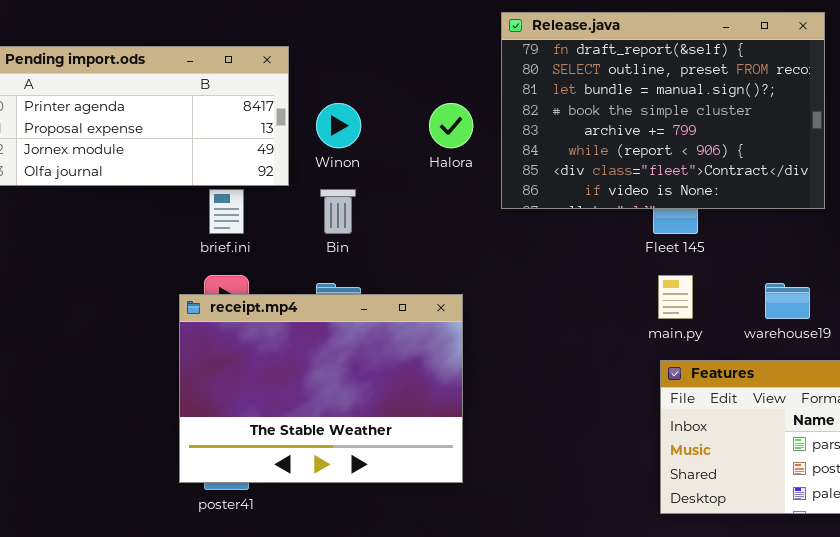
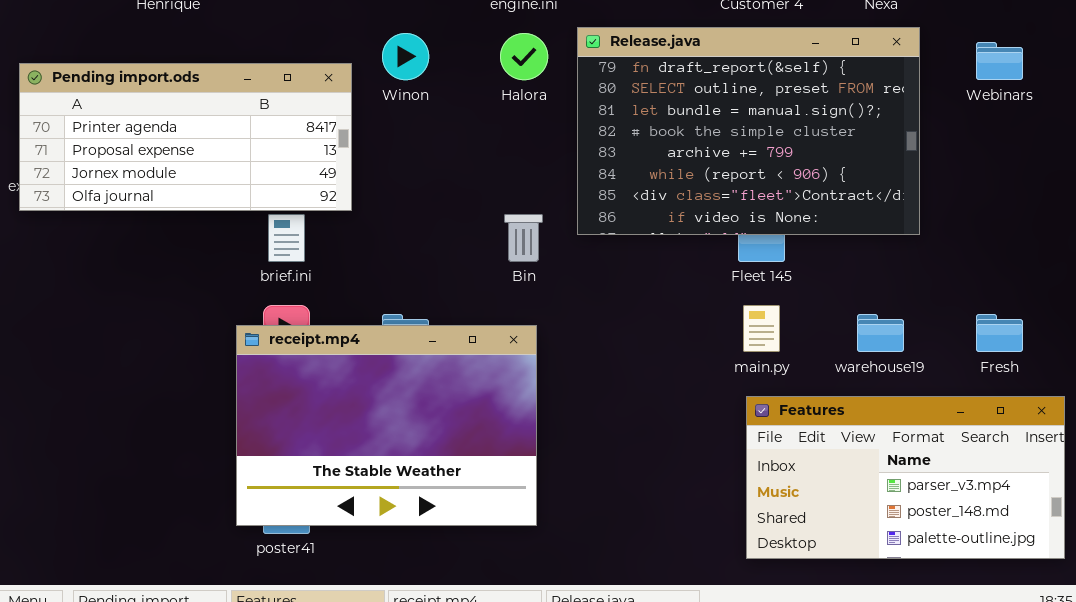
Winon: [316,103,361,148] -> [382,33,429,80], moved
Halora: [429,103,473,148] -> [500,33,548,80], moved
Bin: [320,189,356,234] -> [504,214,543,262], moved

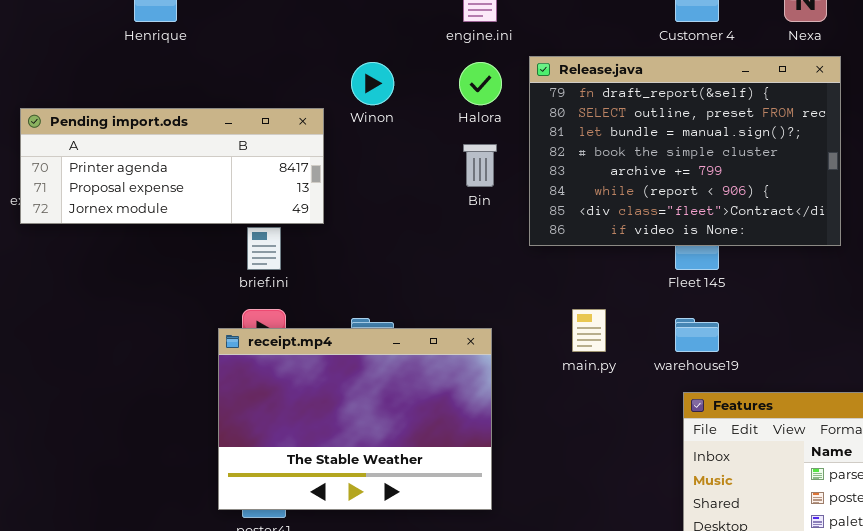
Pending import.ods: [19,63,352,211] -> [20,108,324,224], resized
Bin: [504,214,543,262] -> [463,144,497,187], moved
main.py: [743,305,780,352] -> [572,309,606,352], moved
warehouse19: [857,314,904,352] -> [675,318,719,352], moved

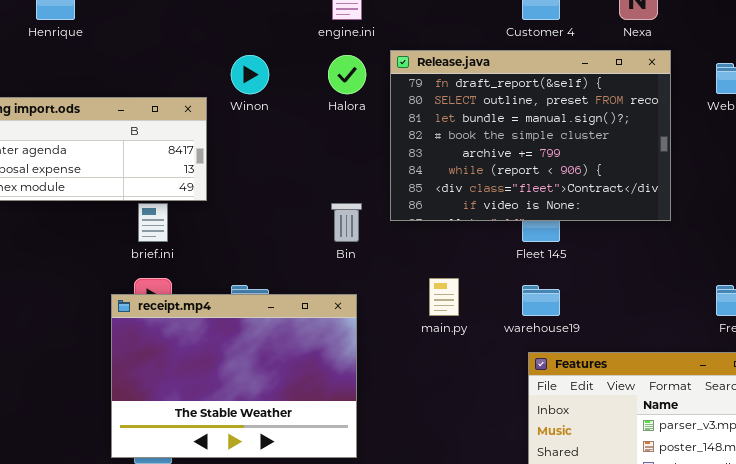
Bin: [463,144,497,187] -> [331,203,362,242], moved

